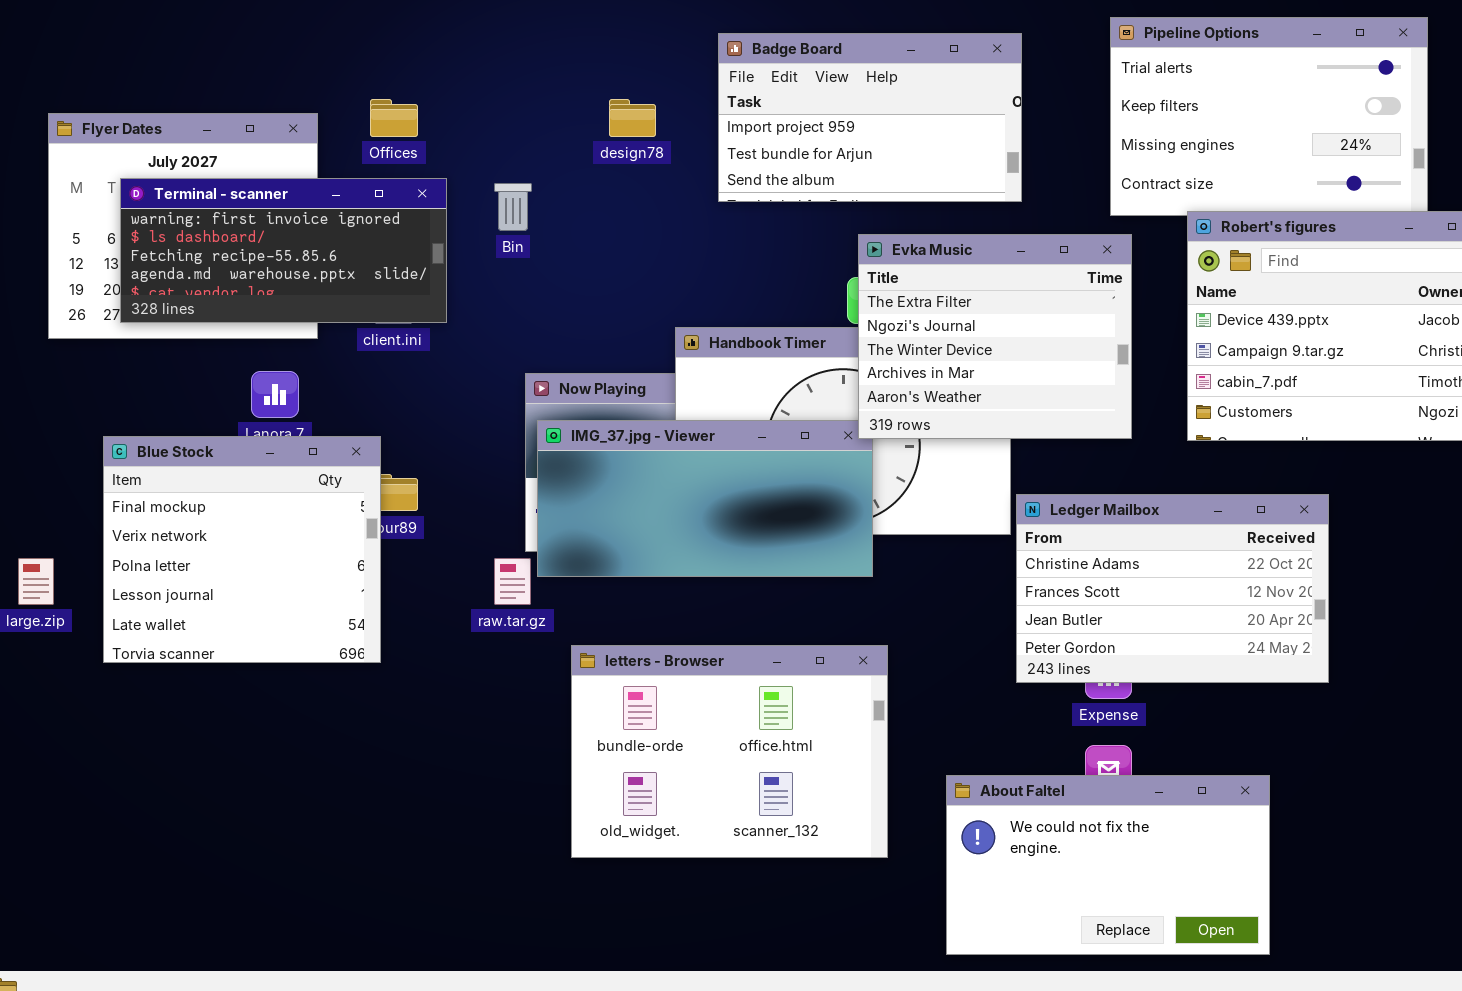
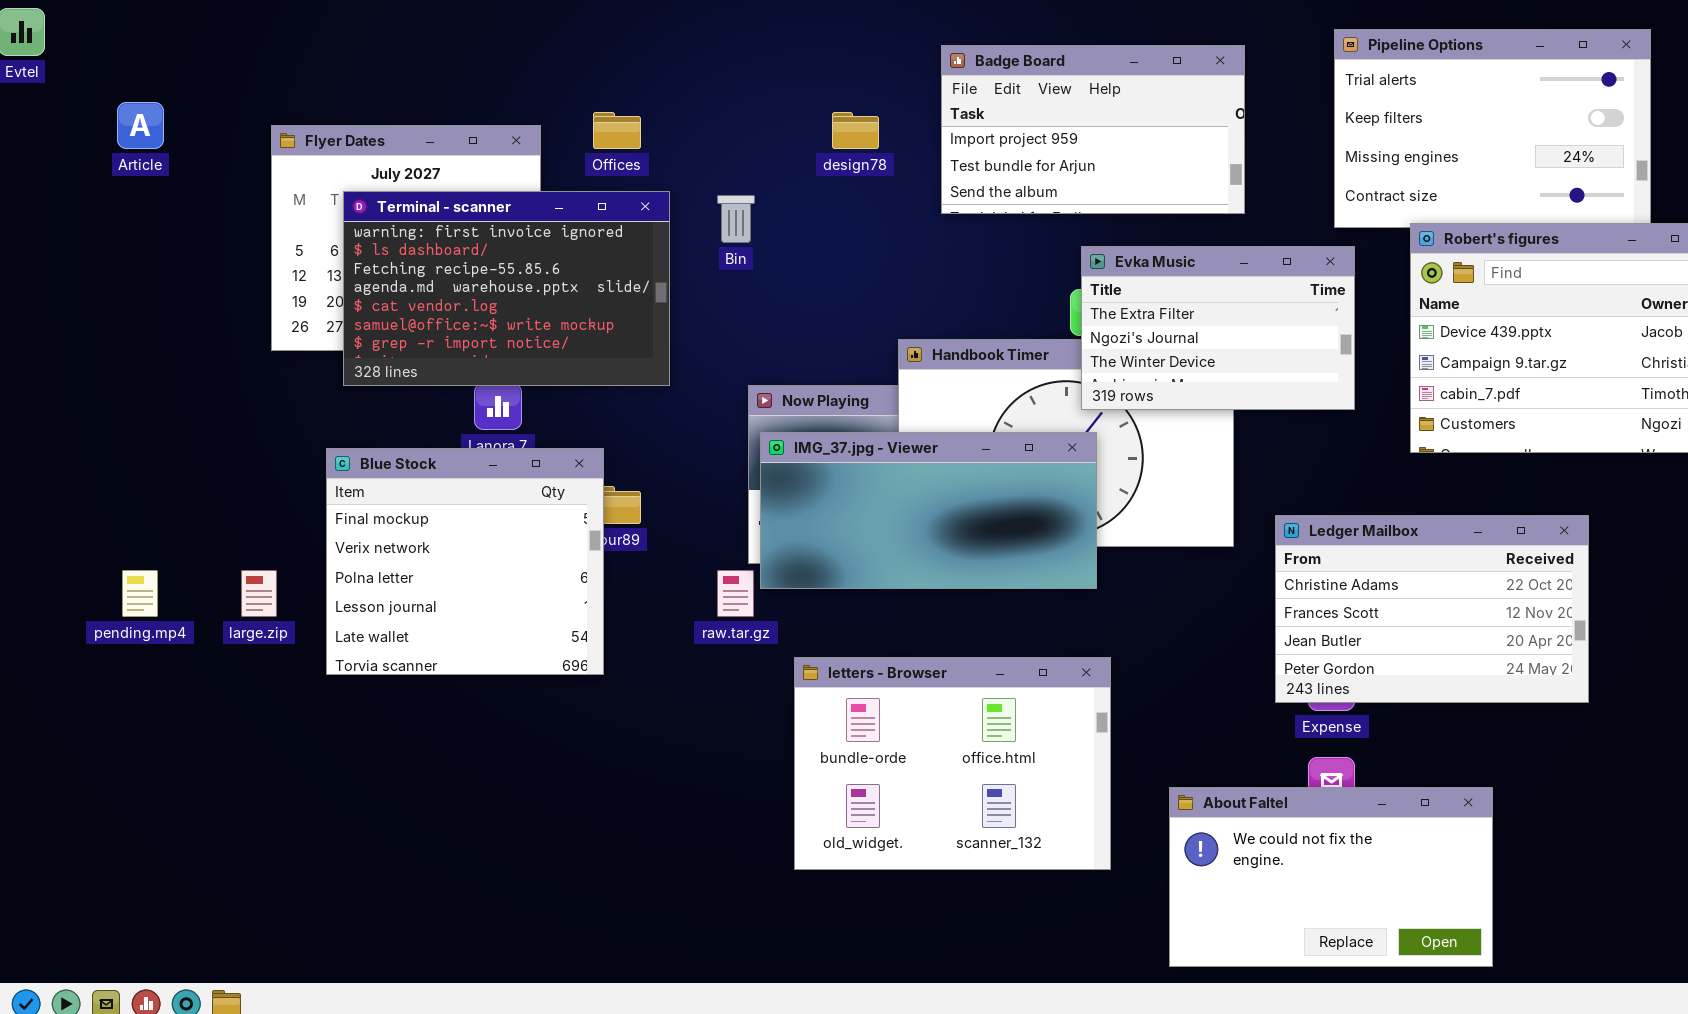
Terminal - scanner: [120,178,447,323] -> [343,191,670,386], resized
Evka Music: [858,234,1132,439] -> [1081,246,1355,410], resized
Ledger Mailbox: [1016,494,1329,683] -> [1275,515,1589,703], moved

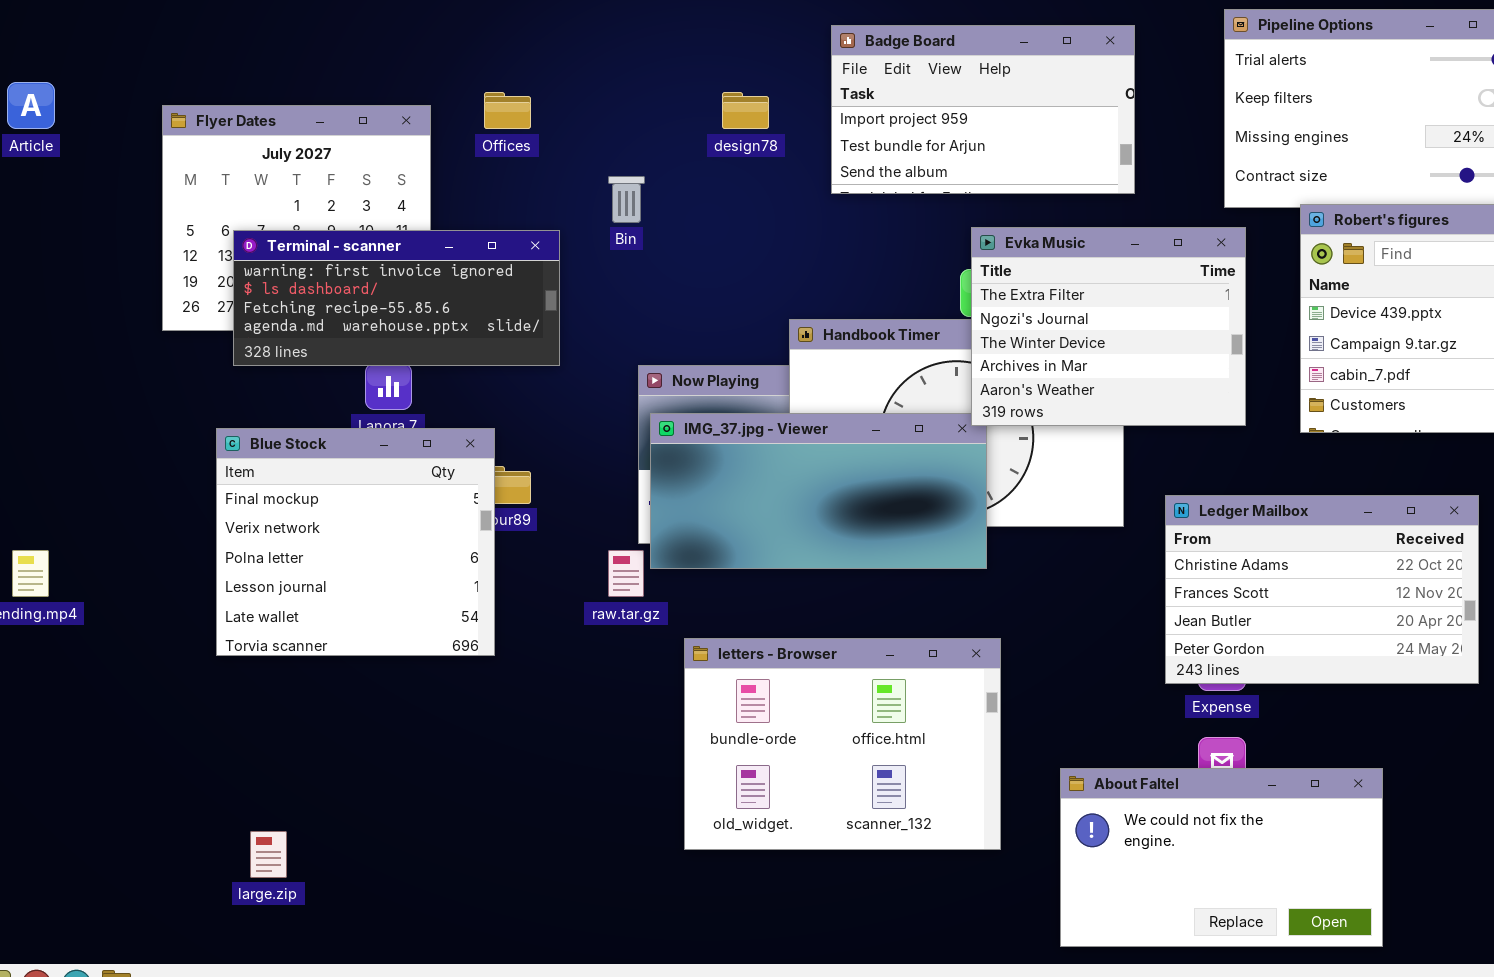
Terminal - scanner: [343,191,670,386] -> [233,230,560,366], resized
Evka Music: [1081,246,1355,410] -> [971,227,1246,426], resized
large.zip: [241,570,277,617] -> [250,831,287,878], moved

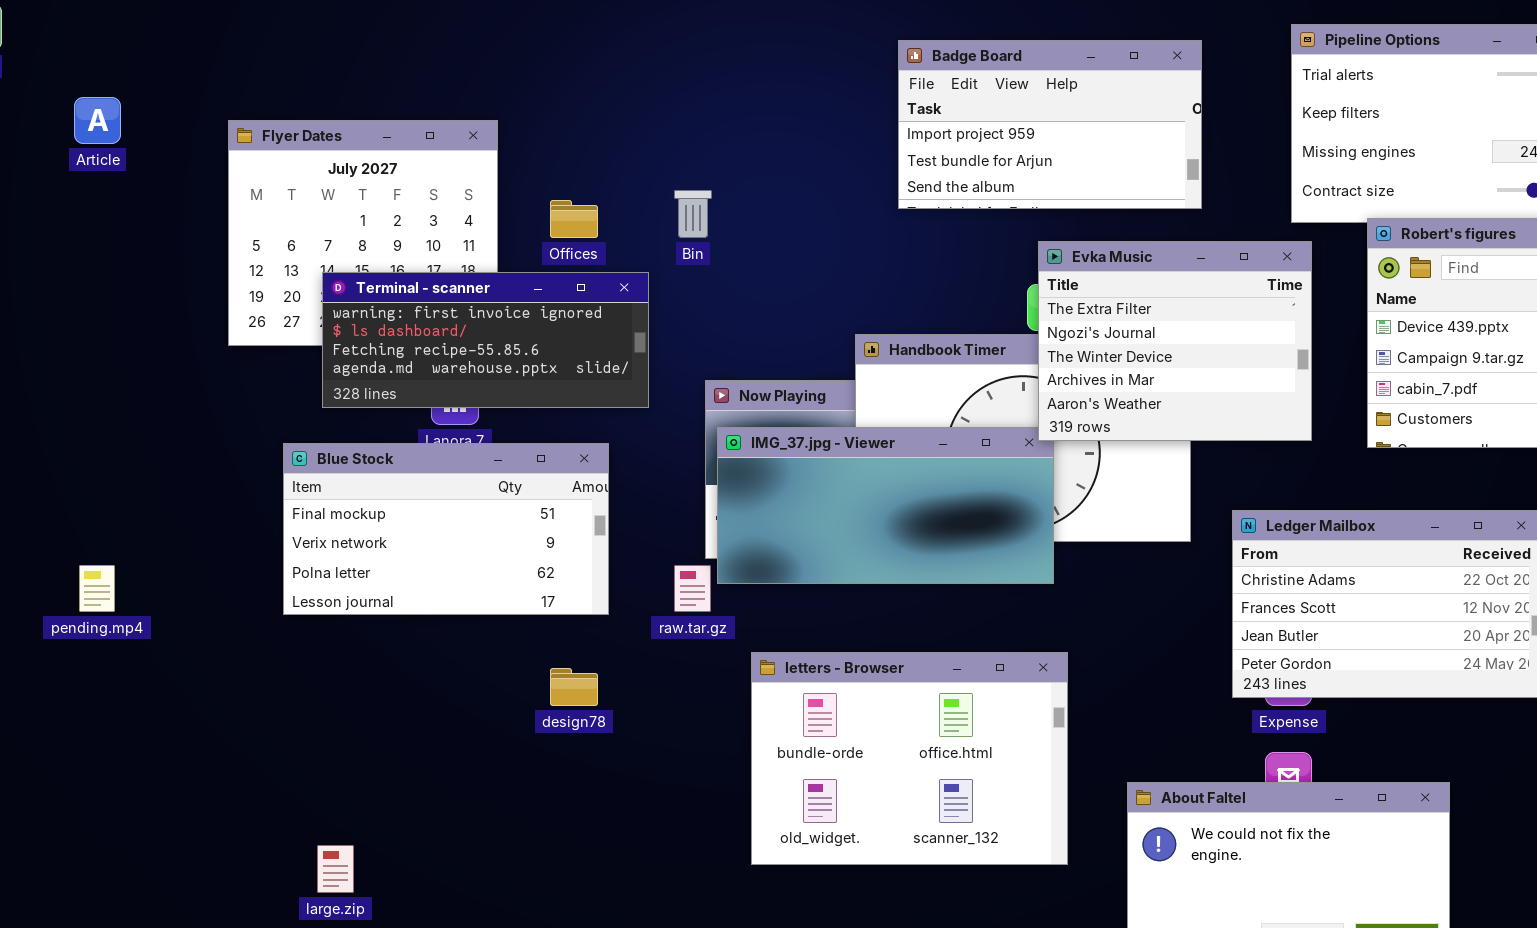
Offices: [484,92,531,129] -> [550,200,598,238], moved
design78: [722,92,769,129] -> [550,668,598,706], moved
Terminal - scanner: [233,230,560,366] -> [322,272,649,408], moved
Blue Stock: [216,428,495,656] -> [283,443,609,615], resized

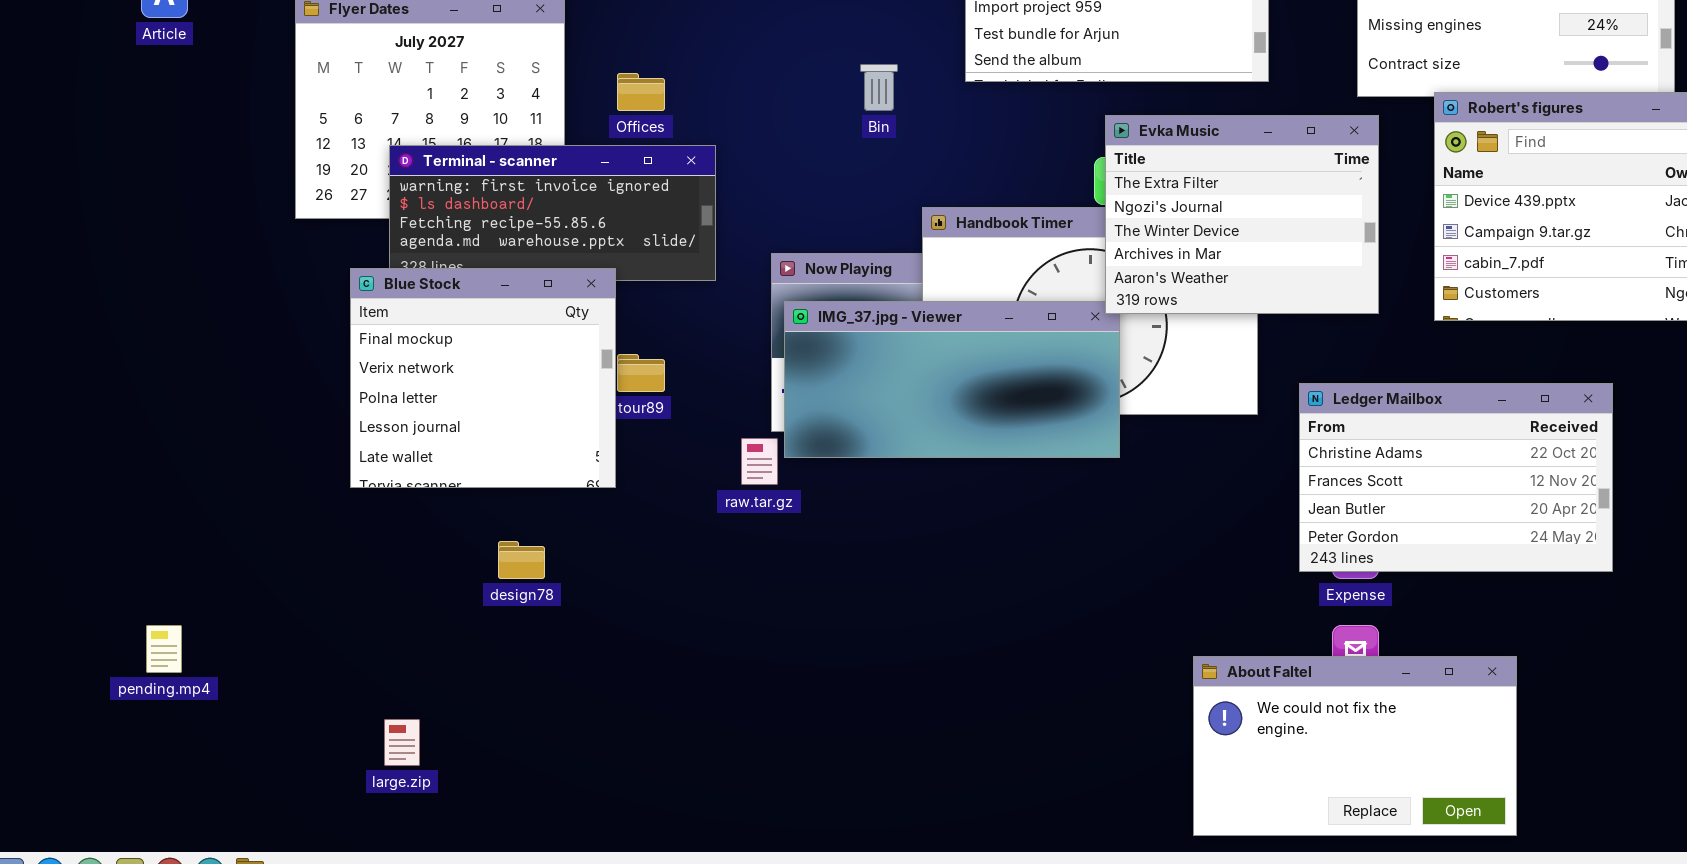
Bin: [674,190,712,238] -> [860,64,898,111], moved
Blue Stock: [283,443,609,615] -> [350,268,616,488], resized
pending.mp4: [79,565,115,612] -> [146,625,182,673], moved
letters - Browser: [751,652,1068,865] -> none, closed
design78: [550,668,598,706] -> [498,541,545,579], moved

